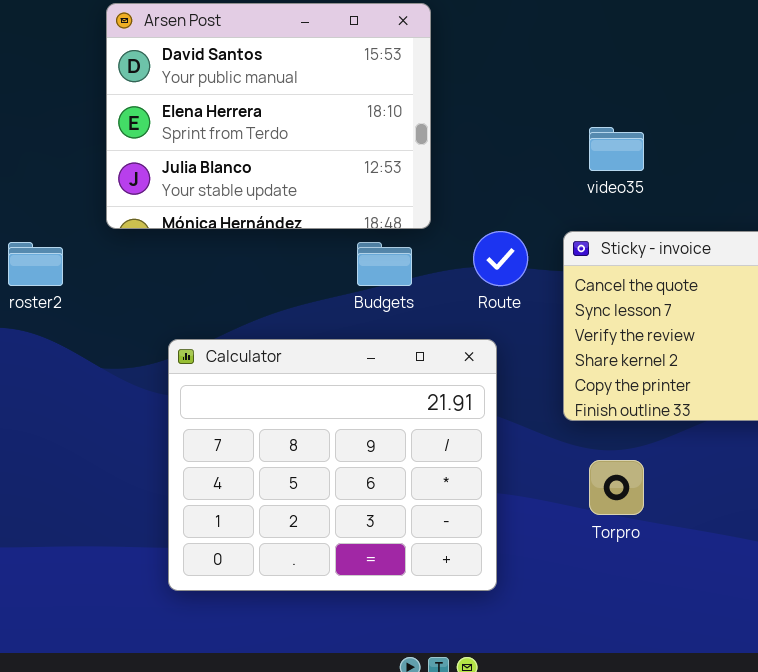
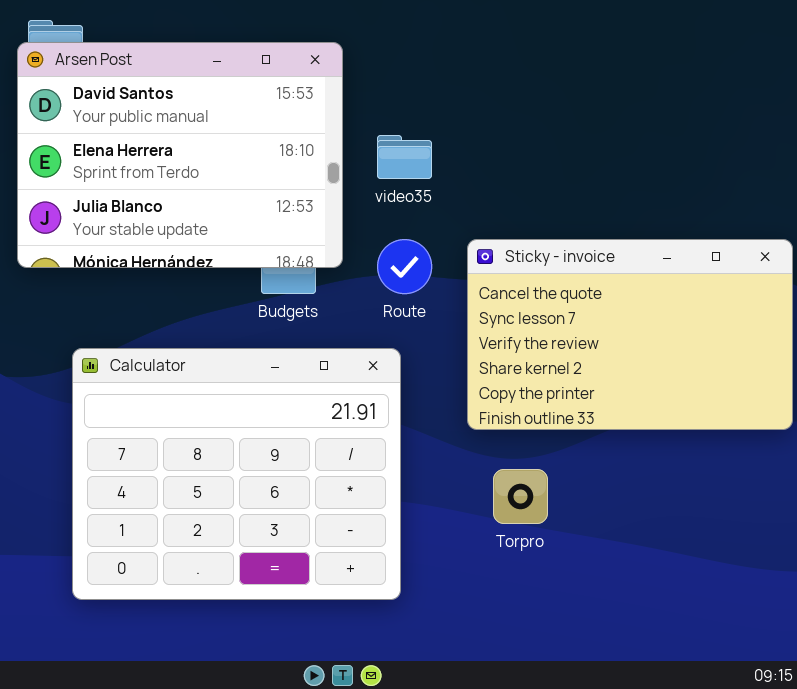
Arsen Post: [106,3,431,229] -> [17,42,343,268], moved
video35: [589,127,644,171] -> [377,135,432,179], moved

